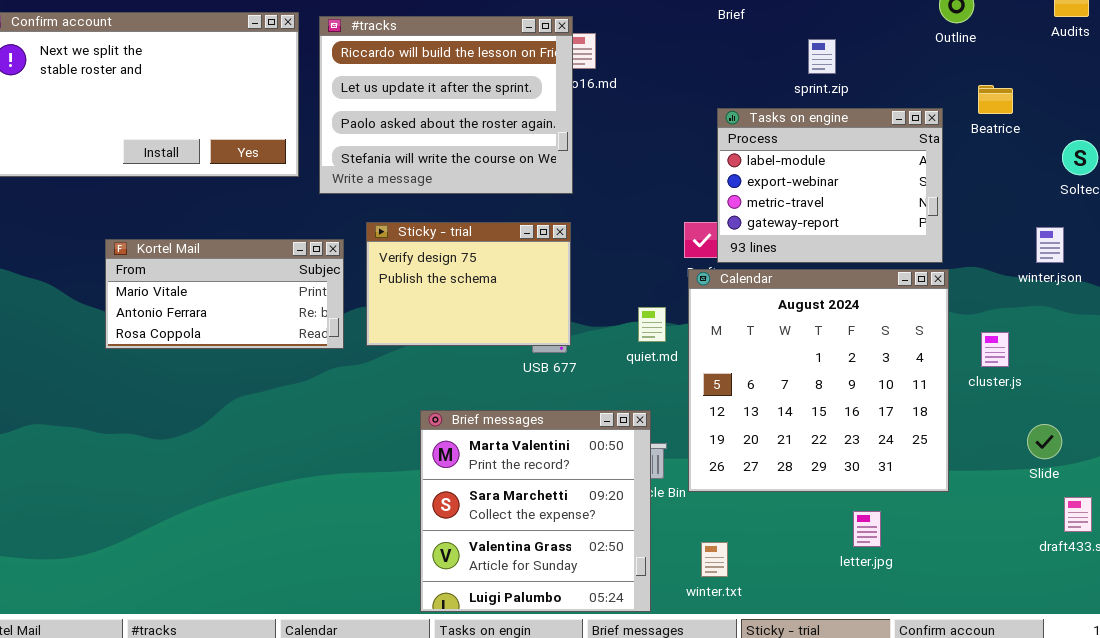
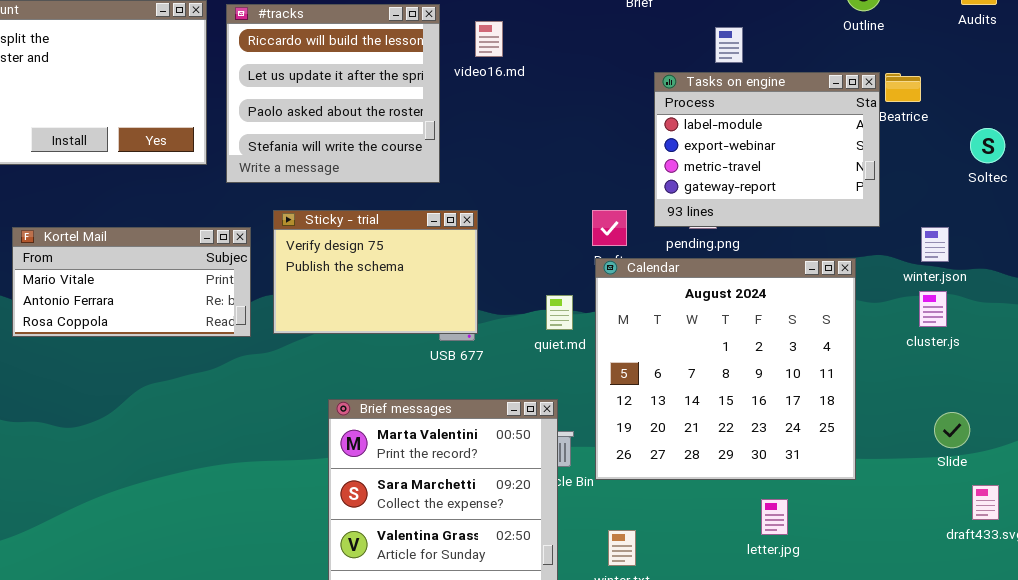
#tracks: [319,16,573,194] -> [226,4,440,183], resized
Tasks on engine: [717,108,943,263] -> [654,72,880,227], moved
winter.json: [1036,227,1064,263] -> [921,227,949,262], moved
cluster.js: [981,332,1009,367] -> [919,291,947,327], moved

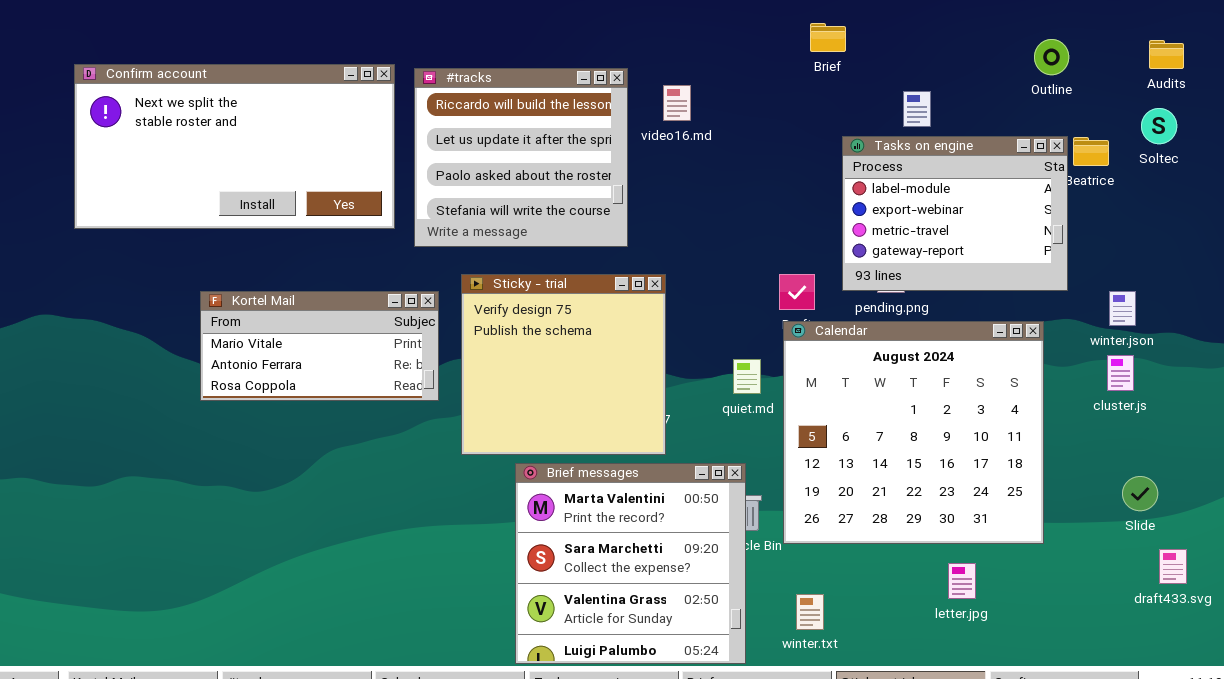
Soltec: [970,128,1005,163] -> [1141,108,1177,144], moved
Sticky - trial: [273,210,478,334] -> [461,274,666,455], resized

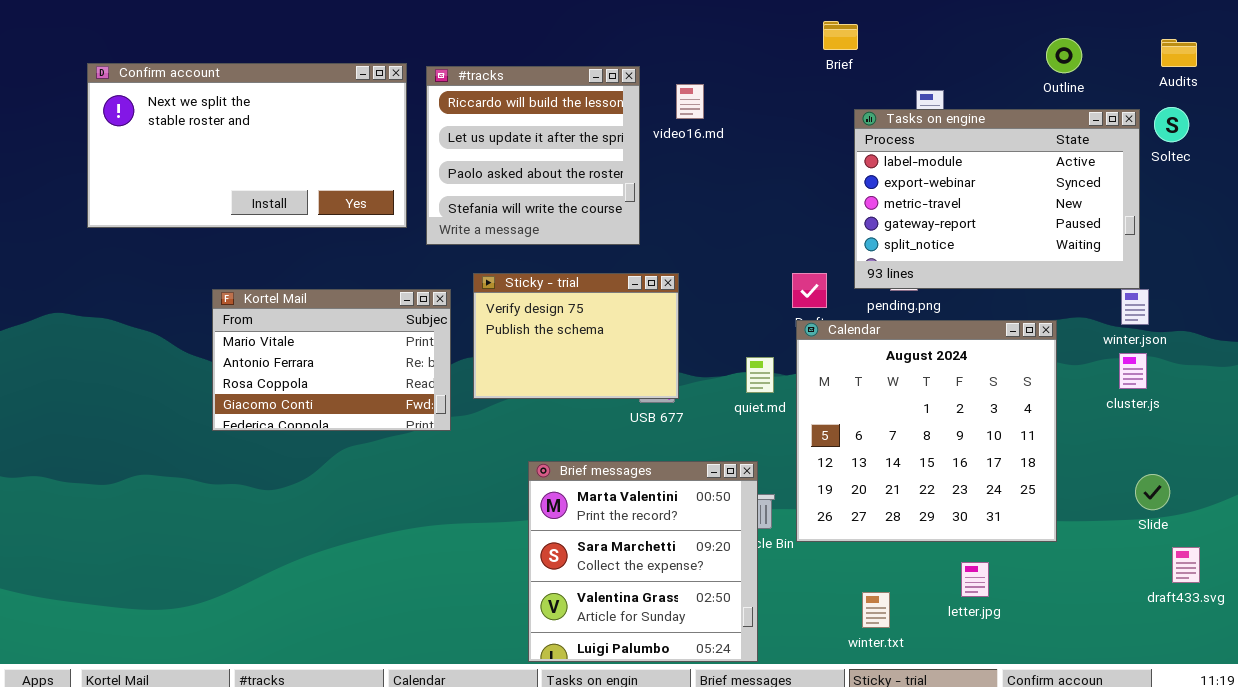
Tasks on engine: [842,136,1068,291] -> [854,109,1140,289], resized
Sticky - trial: [461,274,666,455] -> [473,273,679,399], resized
Kortel Mail: [200,291,439,401] -> [212,289,451,431], resized
winter.txt: [796,594,824,630] -> [862,592,890,628], moved

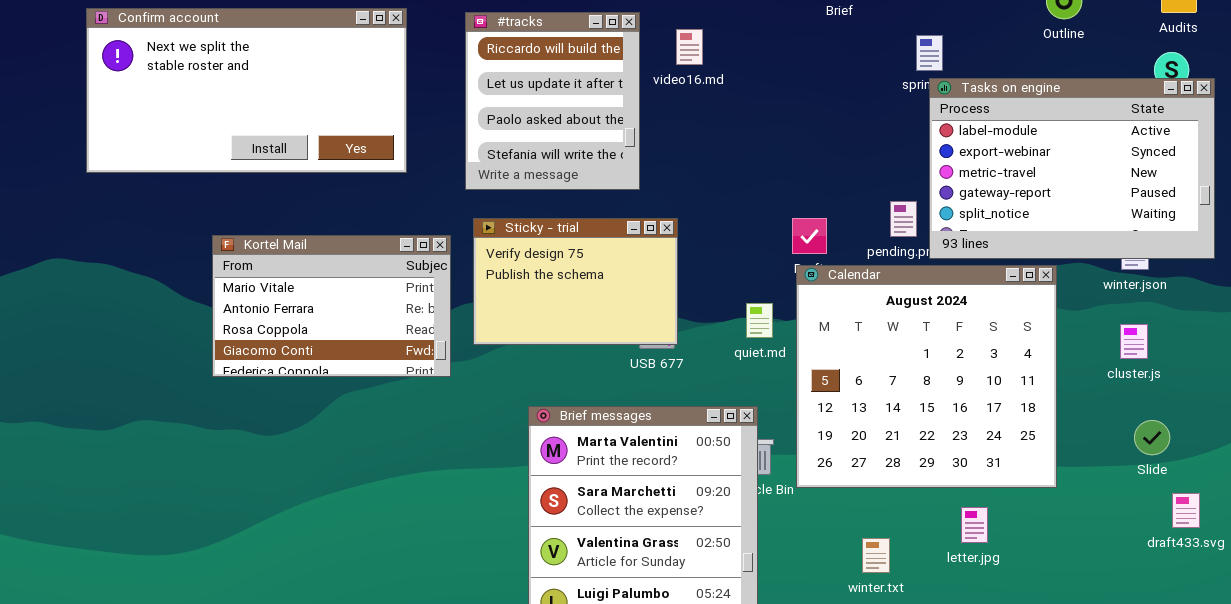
#tracks: [426,66,640,245] -> [465,12,640,190], resized
Tasks on engine: [854,109,1140,289] -> [929,78,1215,259], moved
cluster.js: [1119,353,1147,389] -> [1120,324,1148,359], moved

